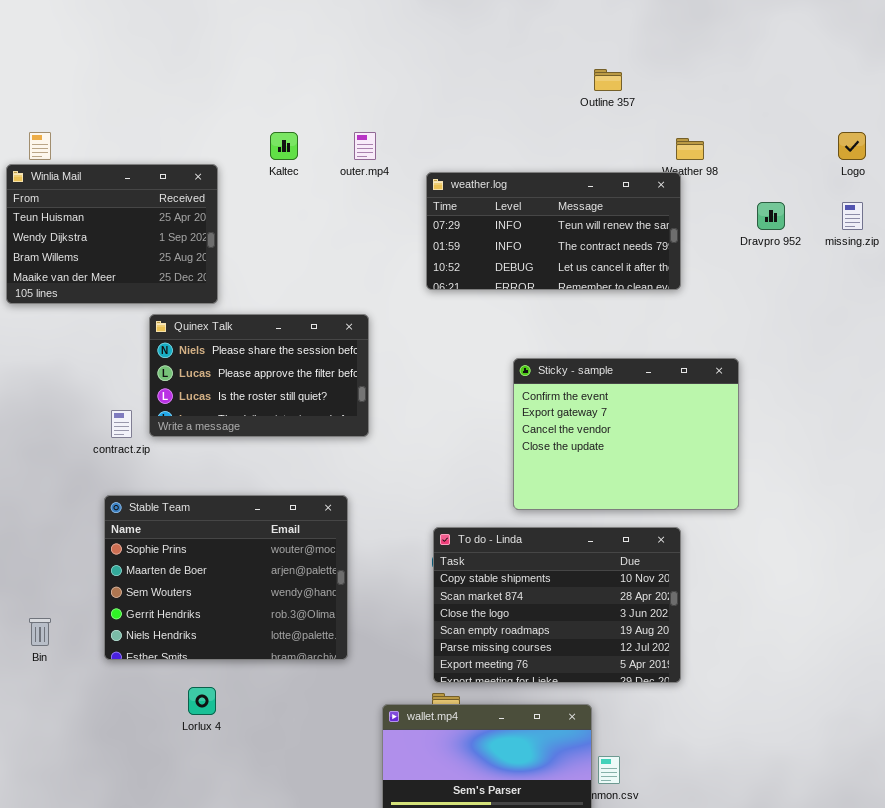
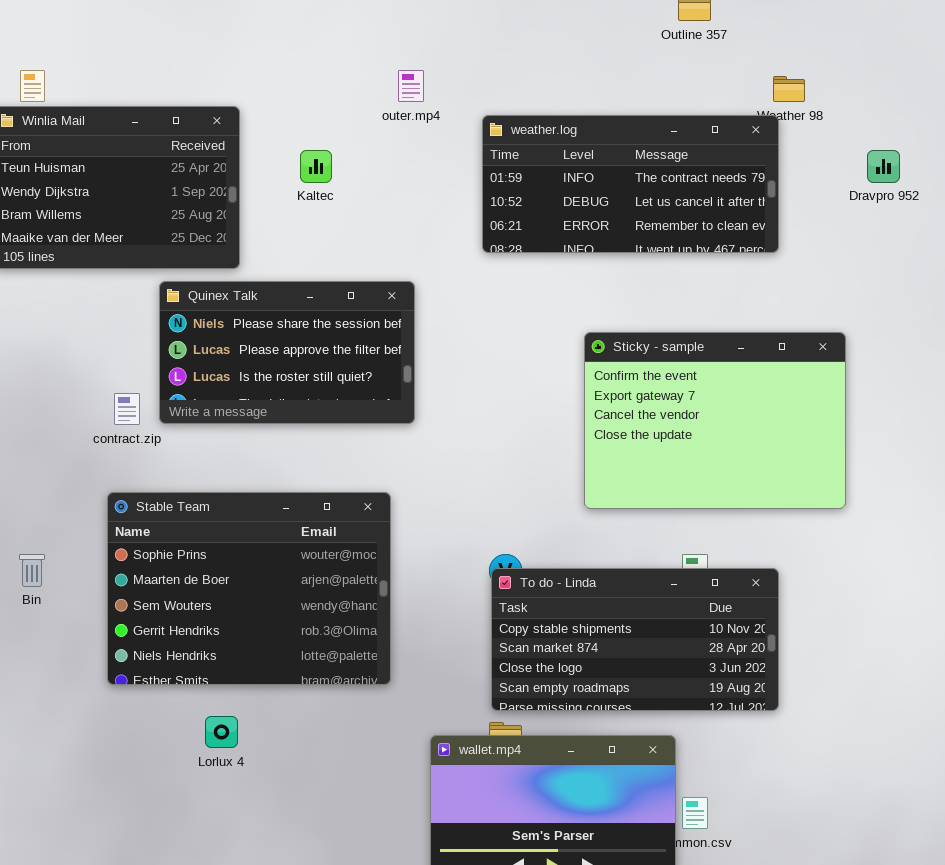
Kaltec: [270,132,298,160] -> [300,150,332,183], moved
weather.log: [426,172,681,290] -> [482,115,779,253], scrolled down 1 row
To do - Linda: [433,527,681,683] -> [491,568,779,711], resized
Bin: [29,618,51,646] -> [19,554,45,587], moved

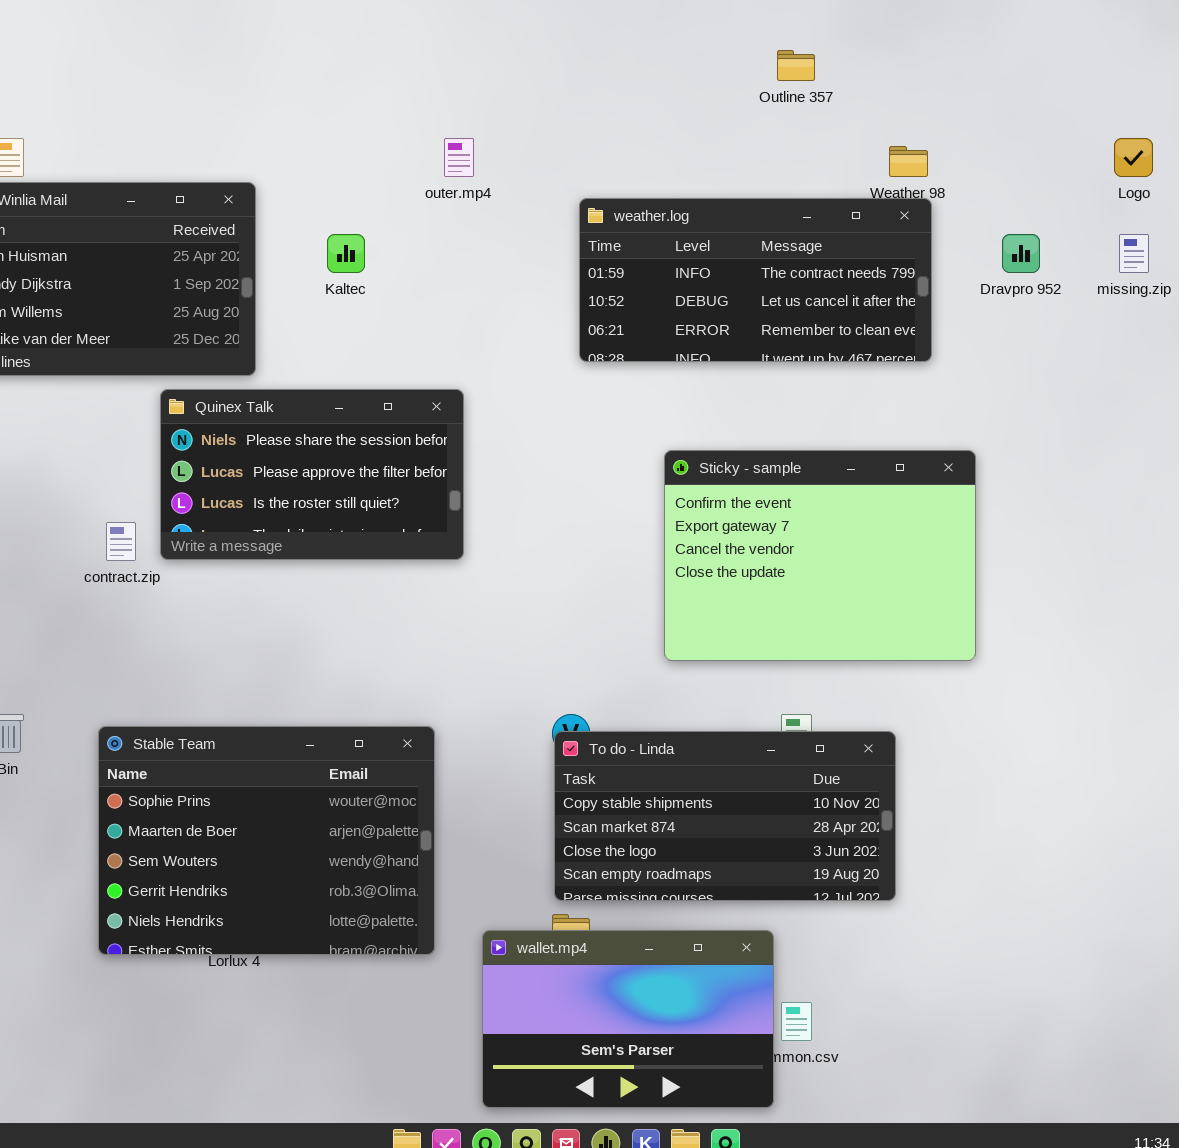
weather.log: [482,115,779,253] -> [579,198,932,362], moved
Stable Team: [107,492,391,685] -> [98,726,435,955], moved

